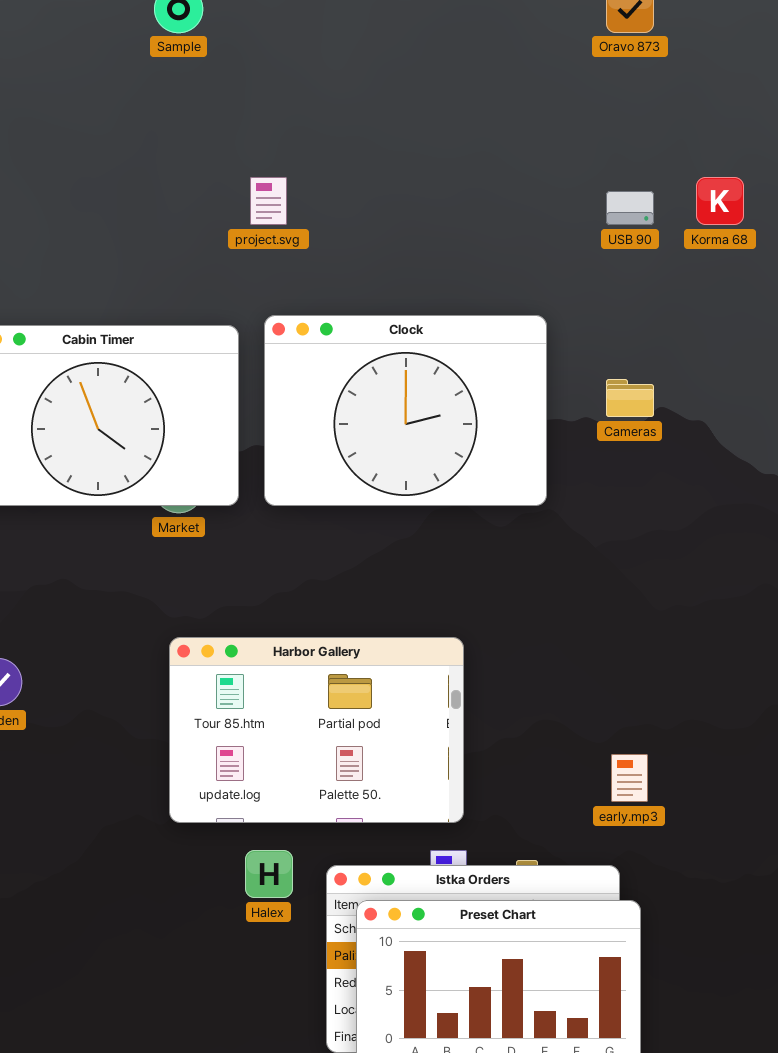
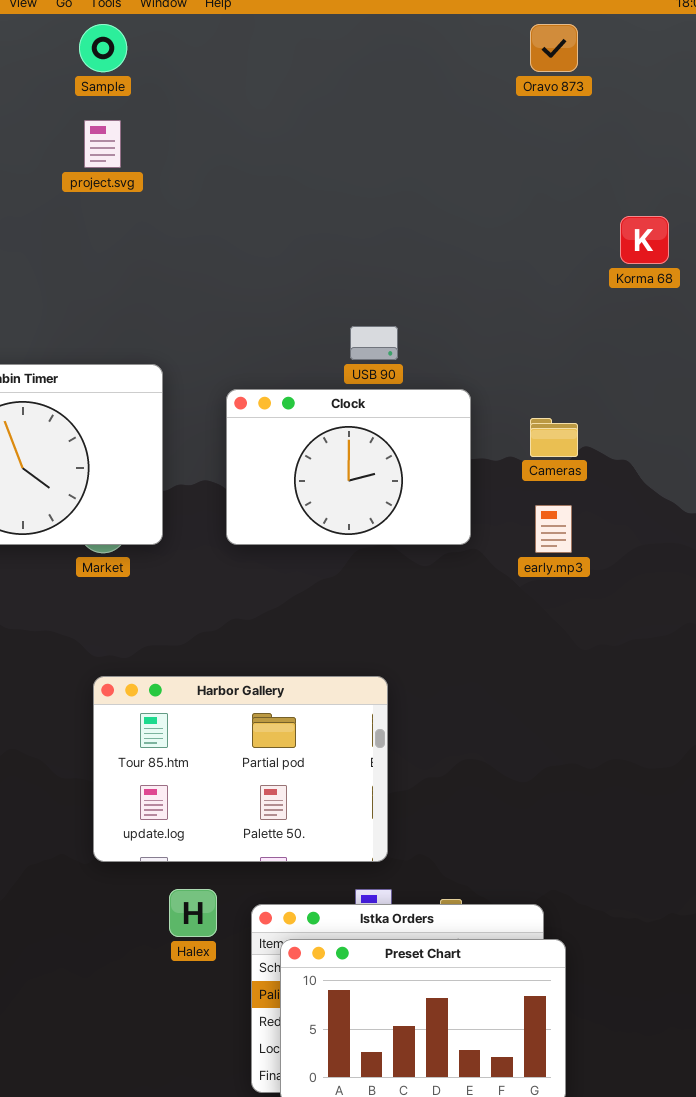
project.svg: [250,177,287,225] -> [84,120,121,168], moved
USB 90: [606,191,654,225] -> [350,326,398,360], moved
Clock: [264,315,547,506] -> [226,389,471,545], resized
early.mp3: [611,754,648,802] -> [535,505,572,553], moved

